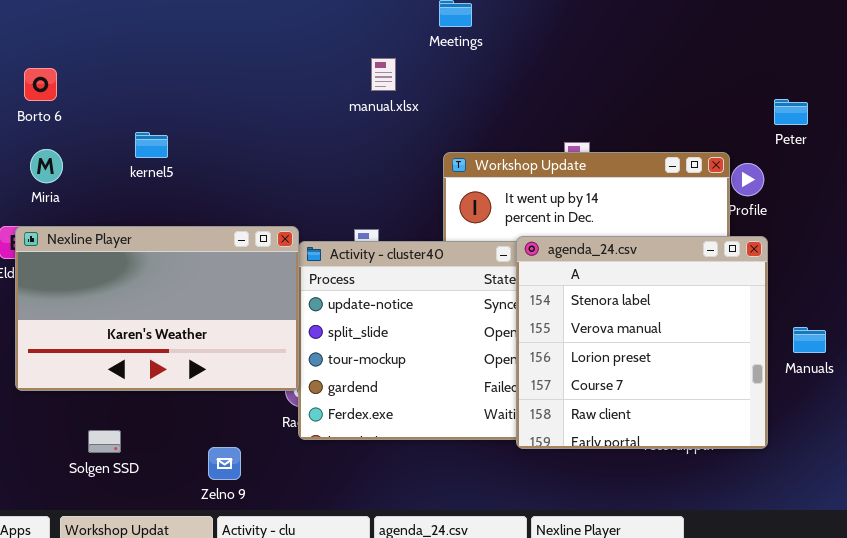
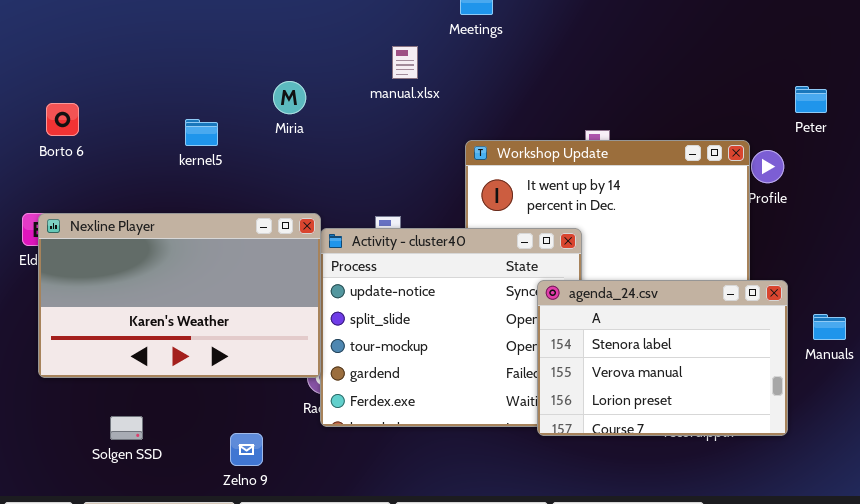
Borto 6: [24,68,57,101] -> [46,103,79,136], moved
kernel5: [135,132,168,158] -> [185,119,218,146], moved
Miria: [30,149,63,183] -> [273,81,306,114], moved
agenda_24.csv: [516,236,768,449] -> [537,280,788,436], resized

